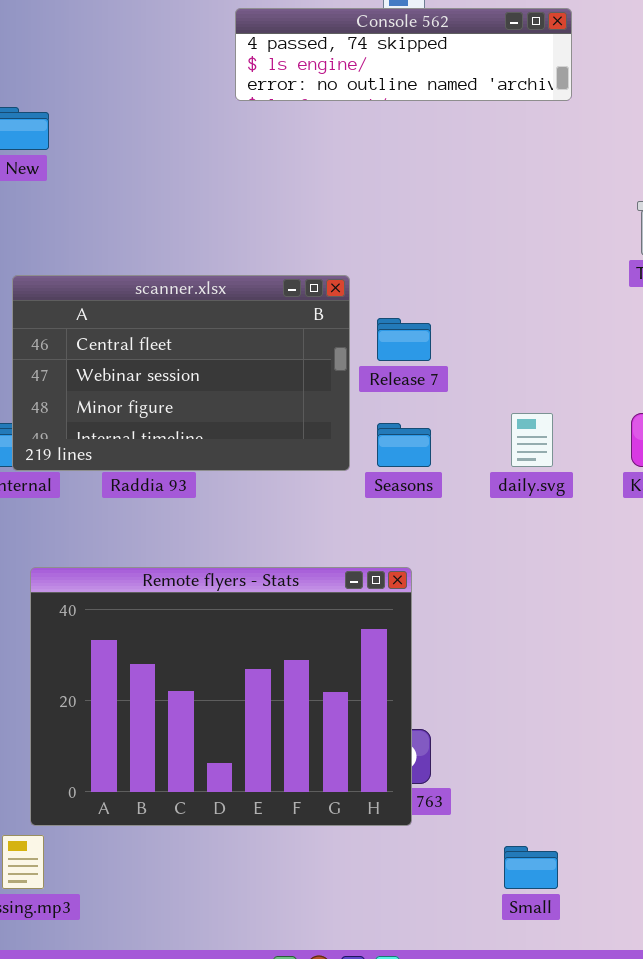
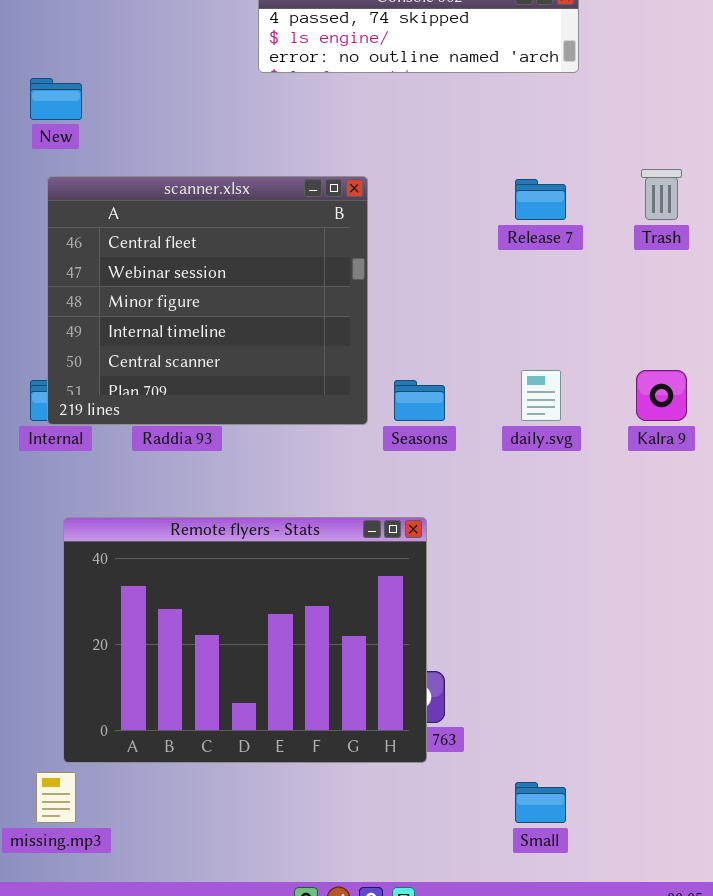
scanner.xlsx: [12,275,350,471] -> [47,176,368,425], resized
Release 7: [377,318,431,361] -> [515,179,566,220], moved

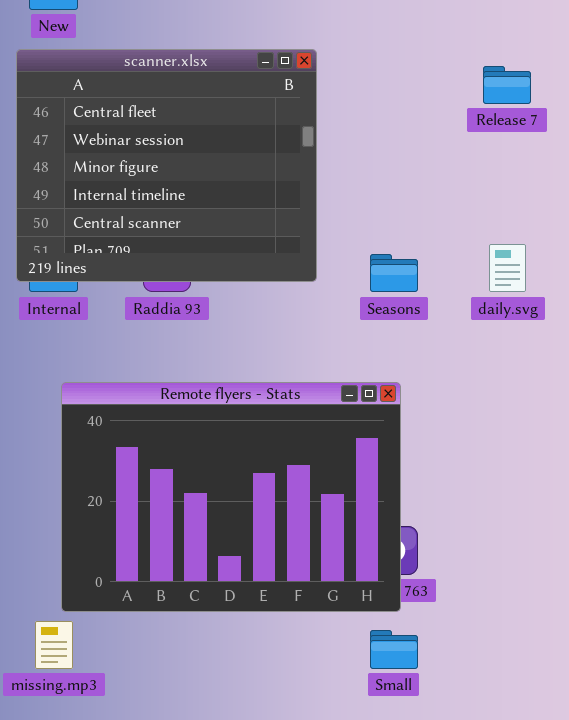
scanner.xlsx: [47,176,368,425] -> [16,49,317,282], moved
Small: [515,782,566,823] -> [370,630,418,669], moved

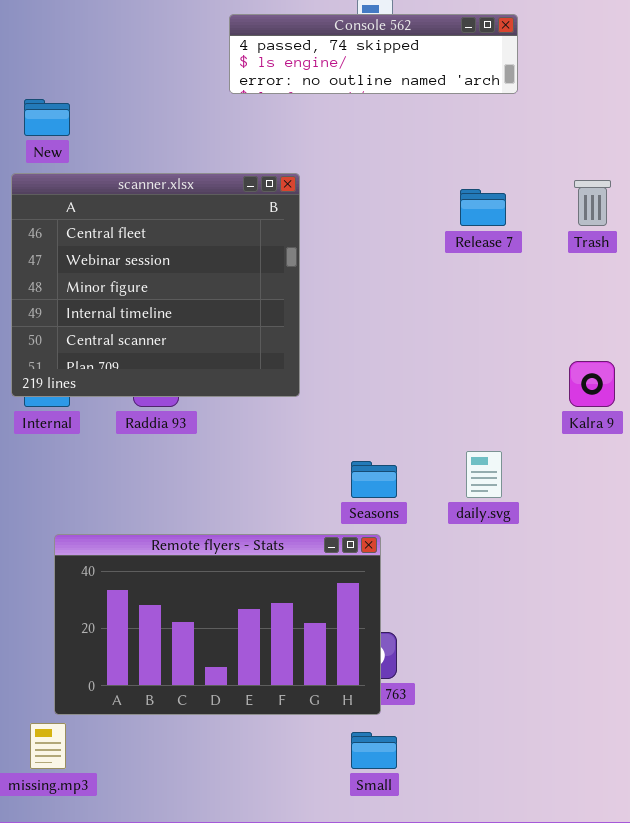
daily.svg: [489,244,526,292] -> [466,451,502,498], moved
Seasons: [370,254,418,292] -> [351,461,397,498], moved
Remote flyers - Stats: [61,382,401,612] -> [54,534,381,715], resized

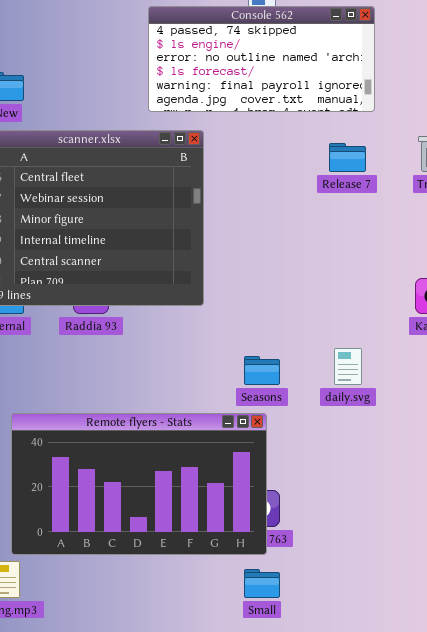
Console 562: [229,14,518,94] -> [148,6,375,112], resized

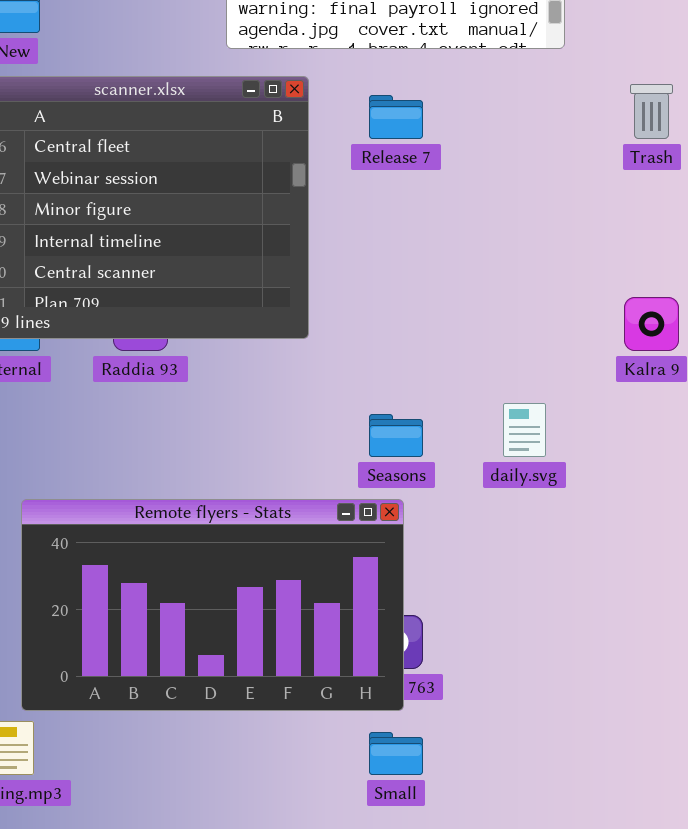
Release 7: [329,143,366,172] -> [369,95,423,139], moved

